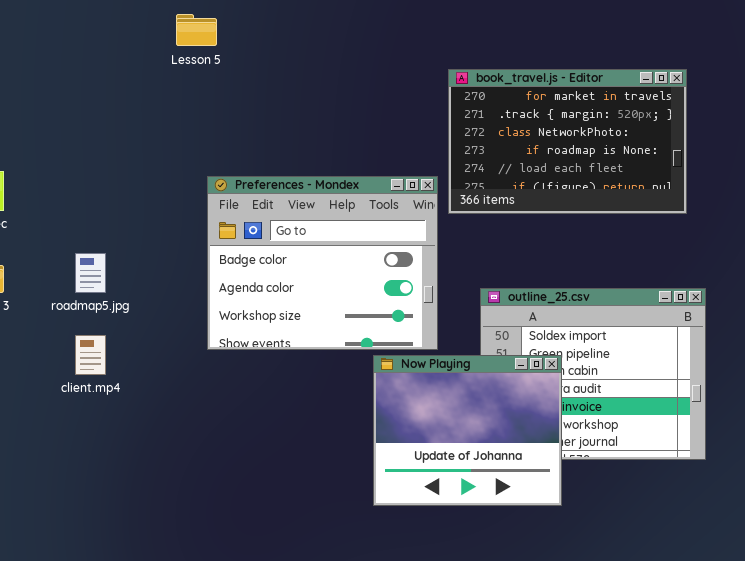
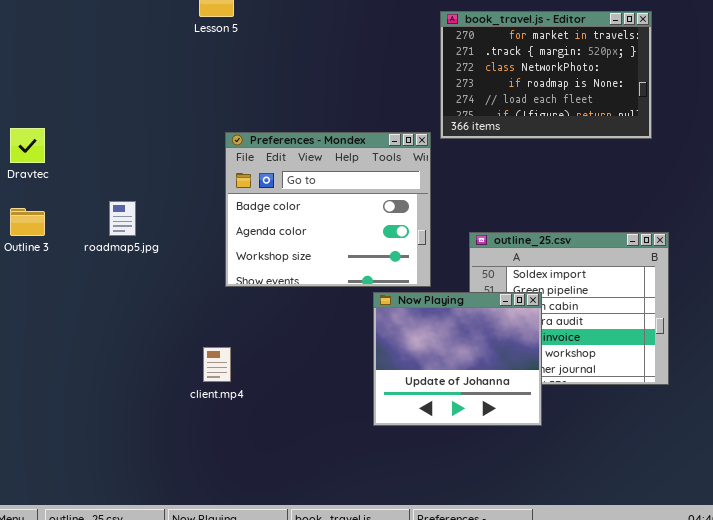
book_travel.js - Editor: [448,69,687,214] -> [440,11,652,139], moved
client.mp4: [75,335,106,375] -> [203,347,231,382], moved

